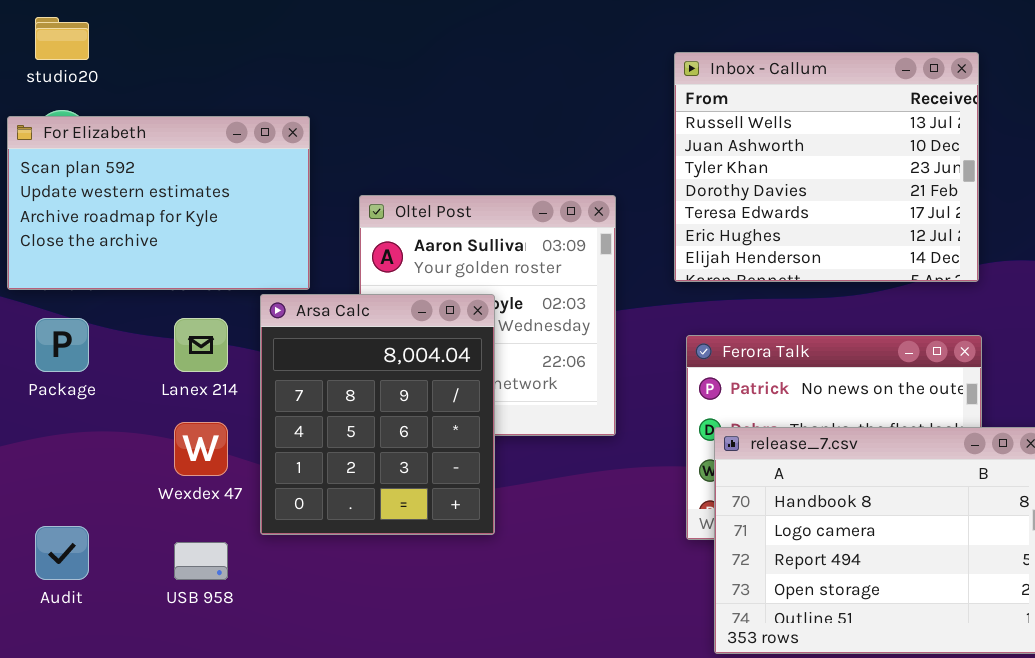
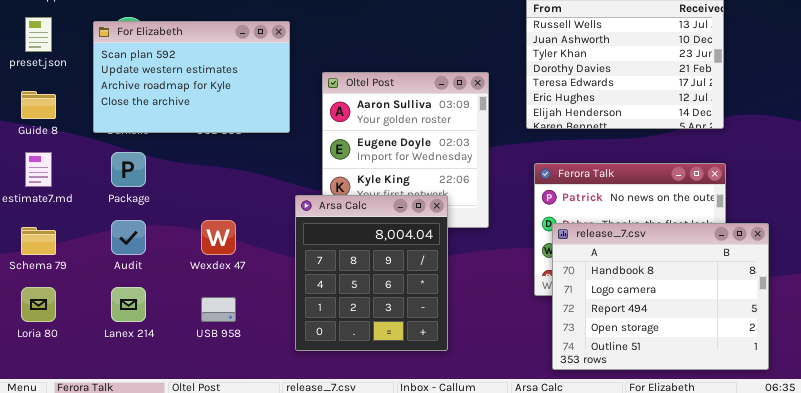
Arsa Calc: [260,294,495,535] -> [295,195,448,351], moved
Lanex 214: [174,318,228,372] -> [111,287,146,322], moved
Audit: [35,526,89,580] -> [111,220,146,255], moved

